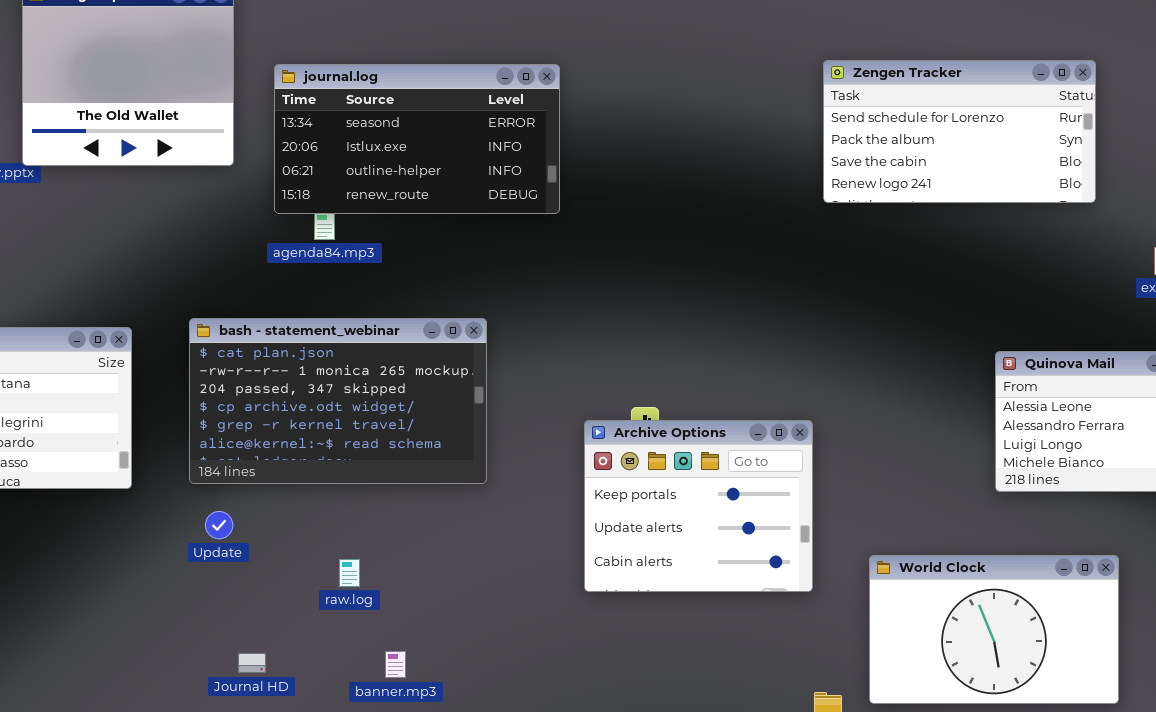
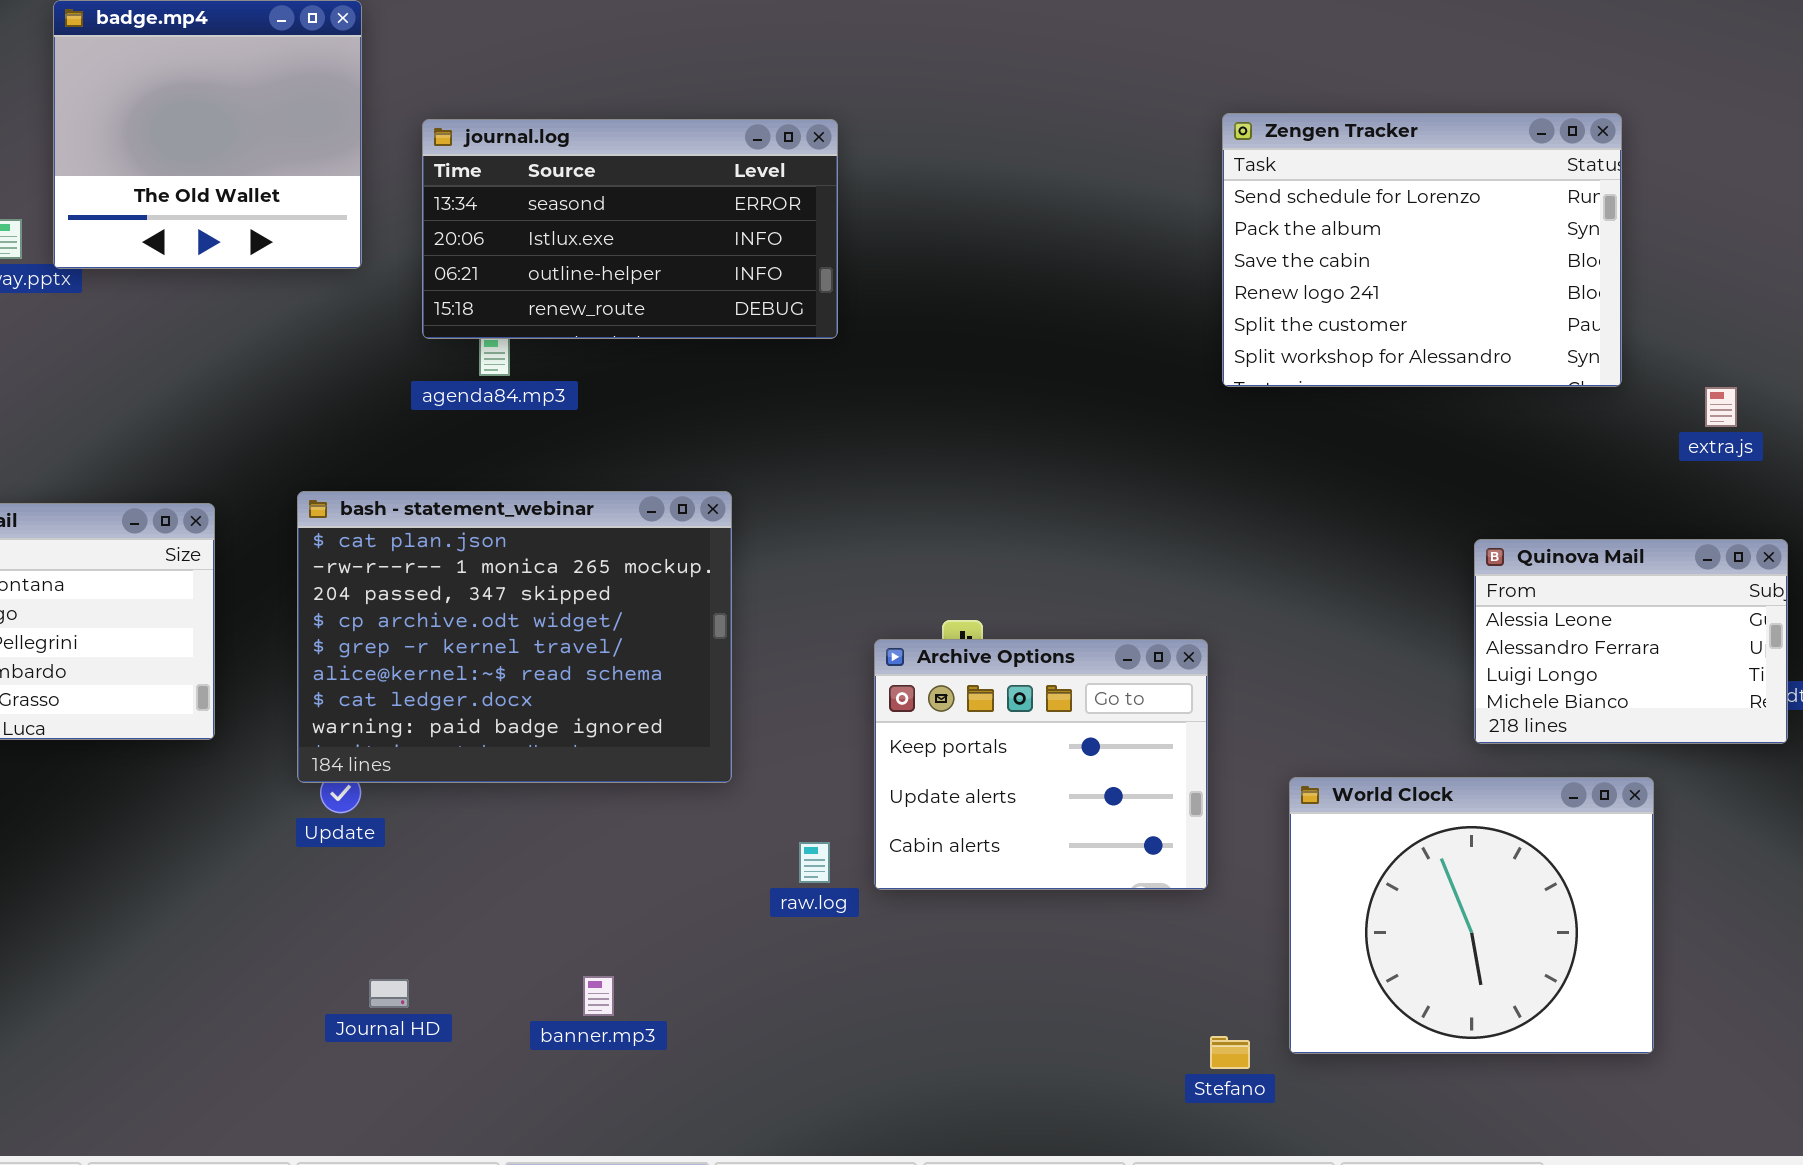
Zengen Tracker: [823,60,1096,203] -> [1222,113,1622,387], resized
bash - statement_webinar: [189,318,487,484] -> [297,491,732,783], resized
World Clock: [869,555,1119,704] -> [1289,777,1654,1054], resized
raw.log: [339,559,360,587] -> [799,842,830,883], moved

